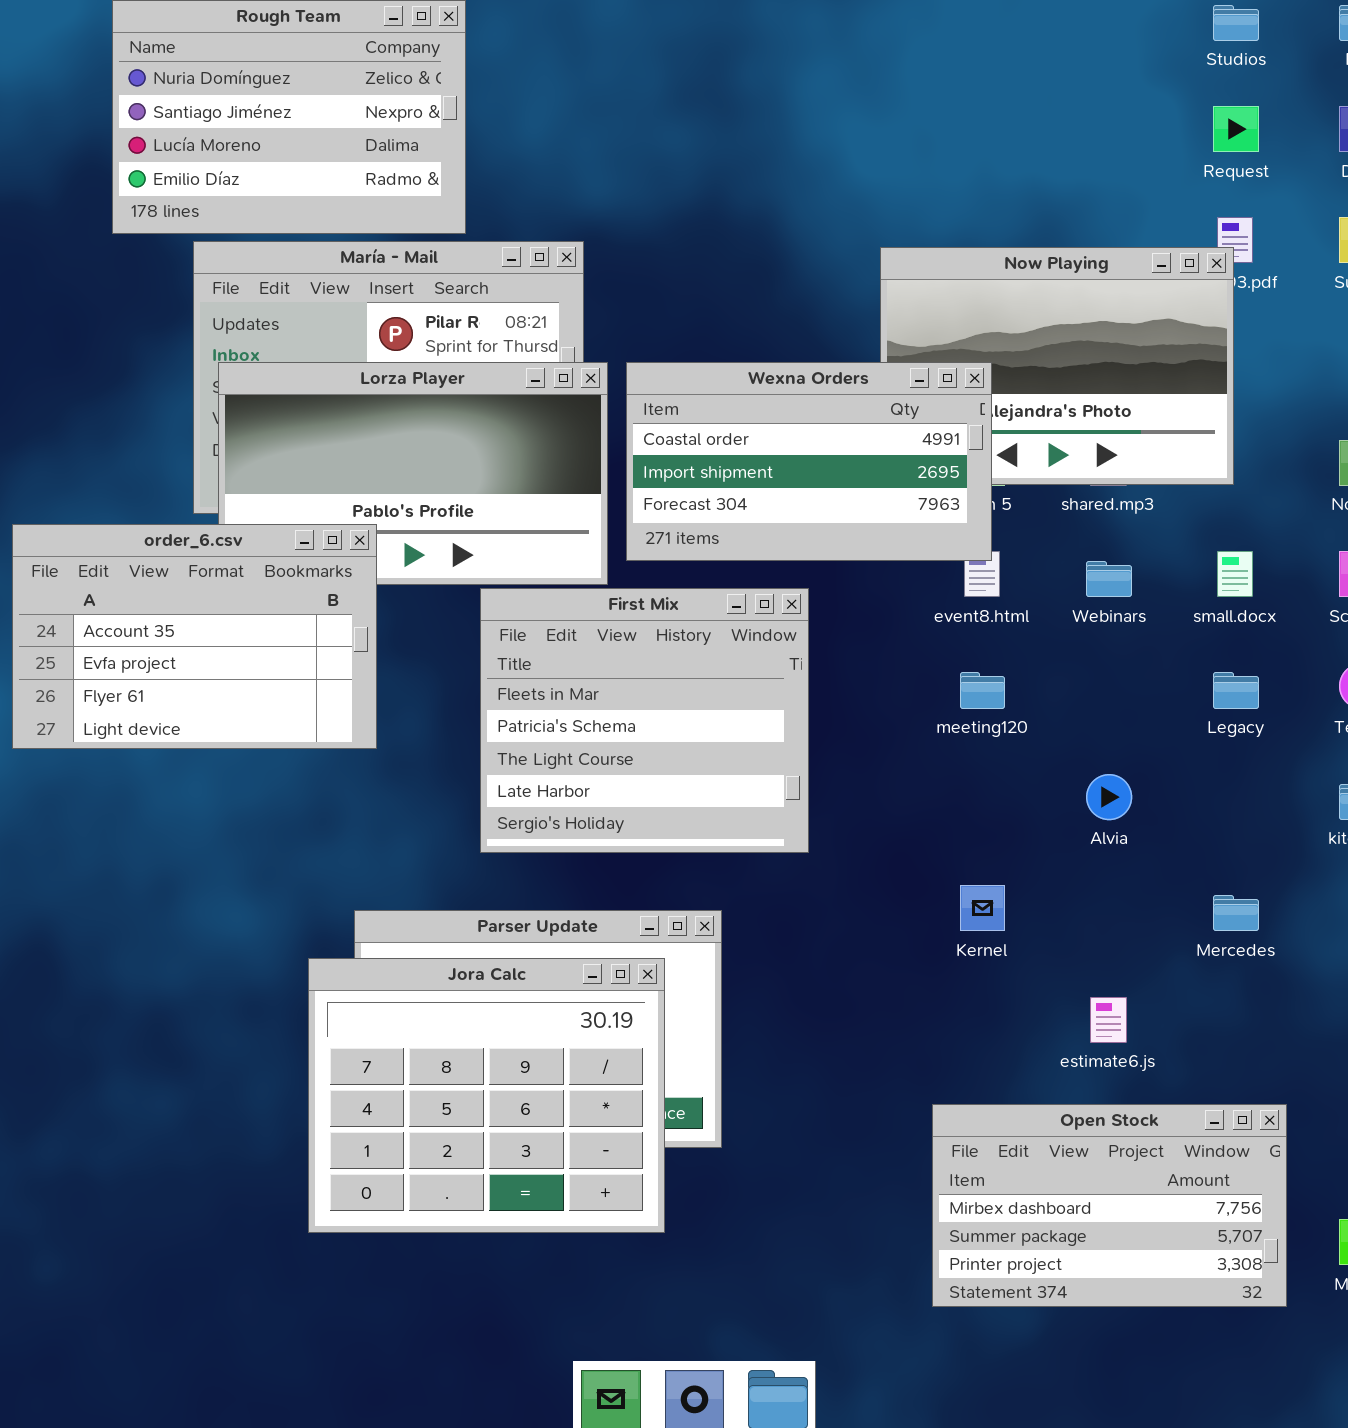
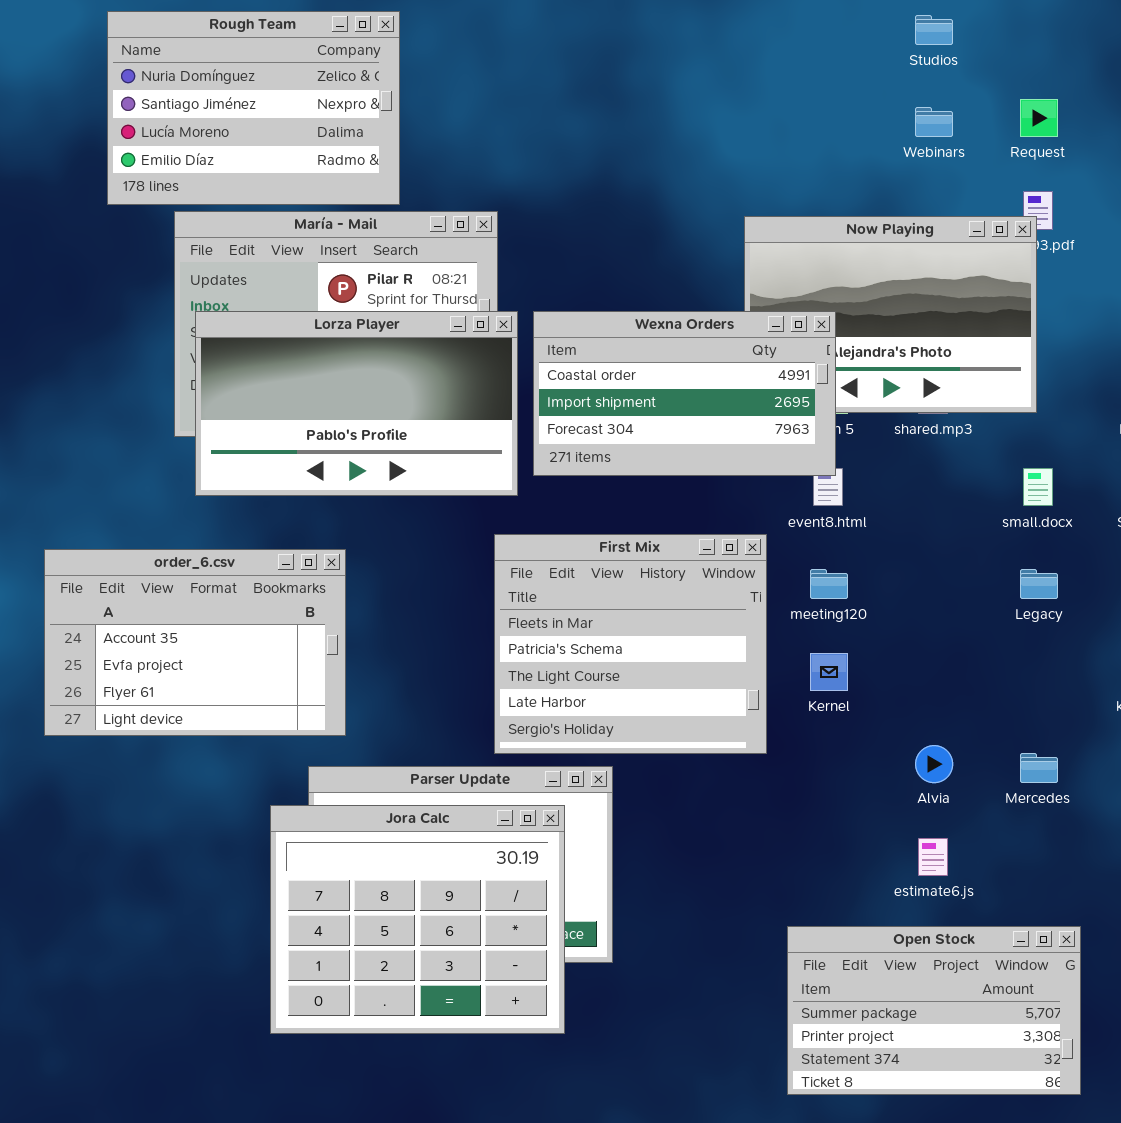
Studios: [1213,5,1259,41] -> [915,15,953,45], moved
order_6.csv: [12,524,377,749] -> [44,549,346,736], moved
Webinars: [1086,561,1132,597] -> [915,107,953,137], moved
First Mix: [480,588,809,853] -> [494,534,767,754], moved
Alvia: [1086,774,1132,820] -> [915,745,953,783], moved
Kernel: [960,885,1005,931] -> [810,653,848,691], moved
Open Stock: [932,1104,1287,1307] -> [787,926,1081,1095], scrolled down 1 row

